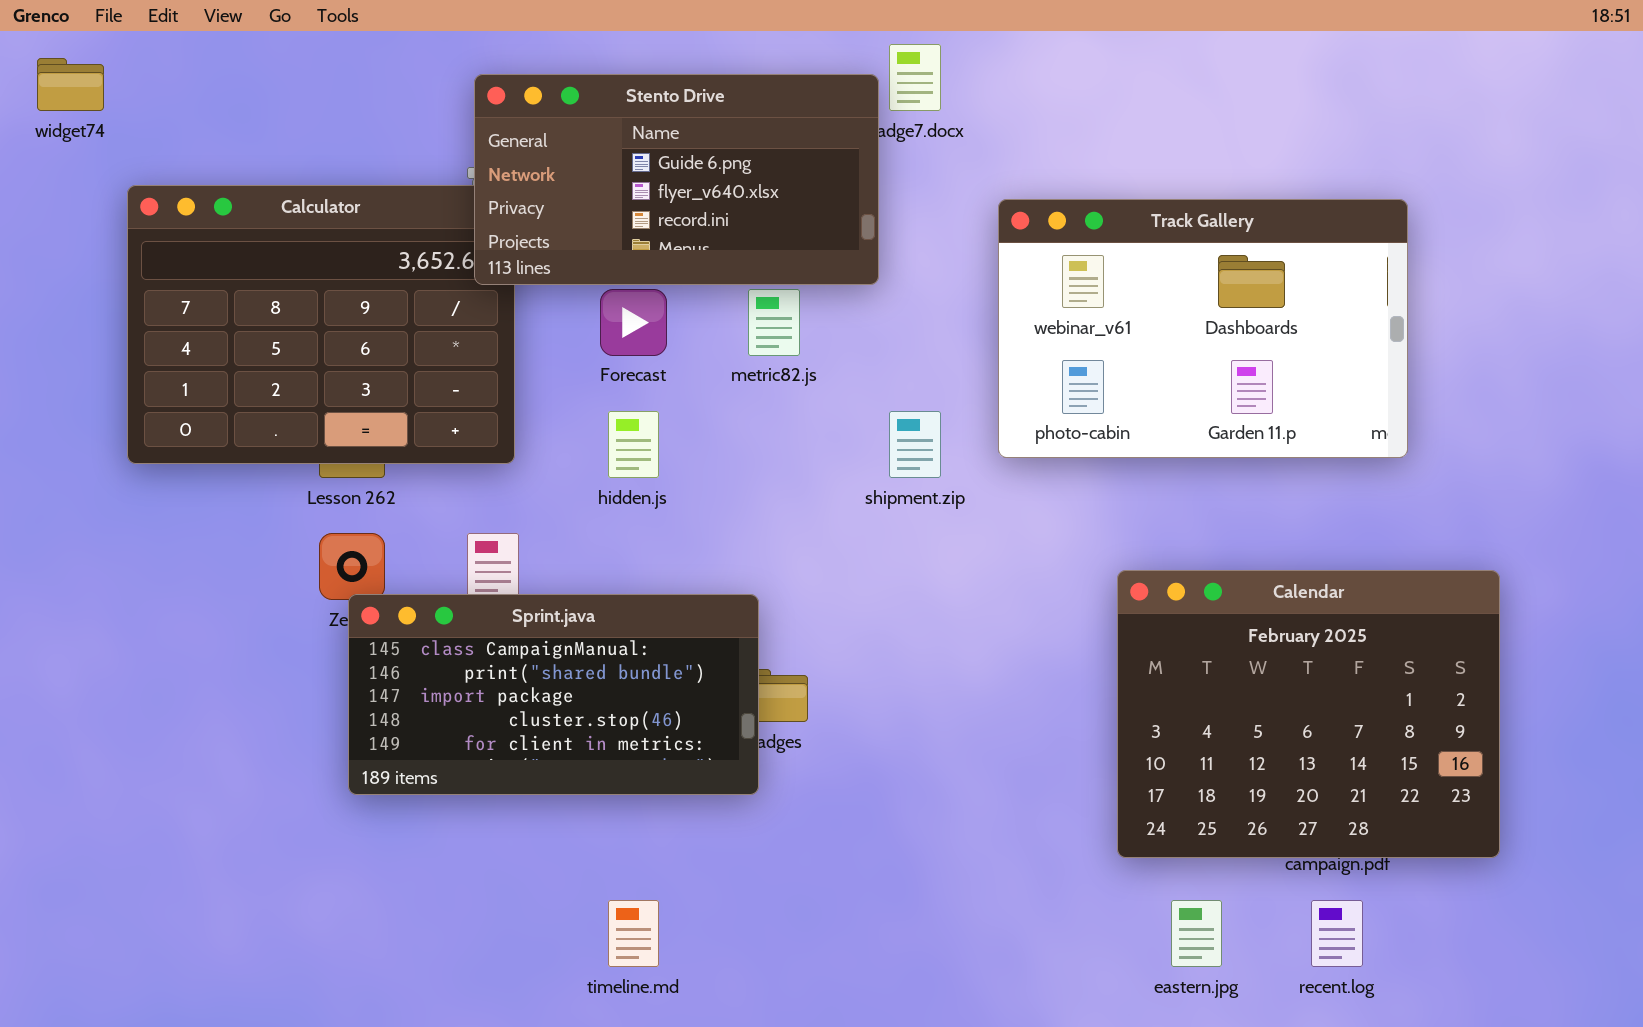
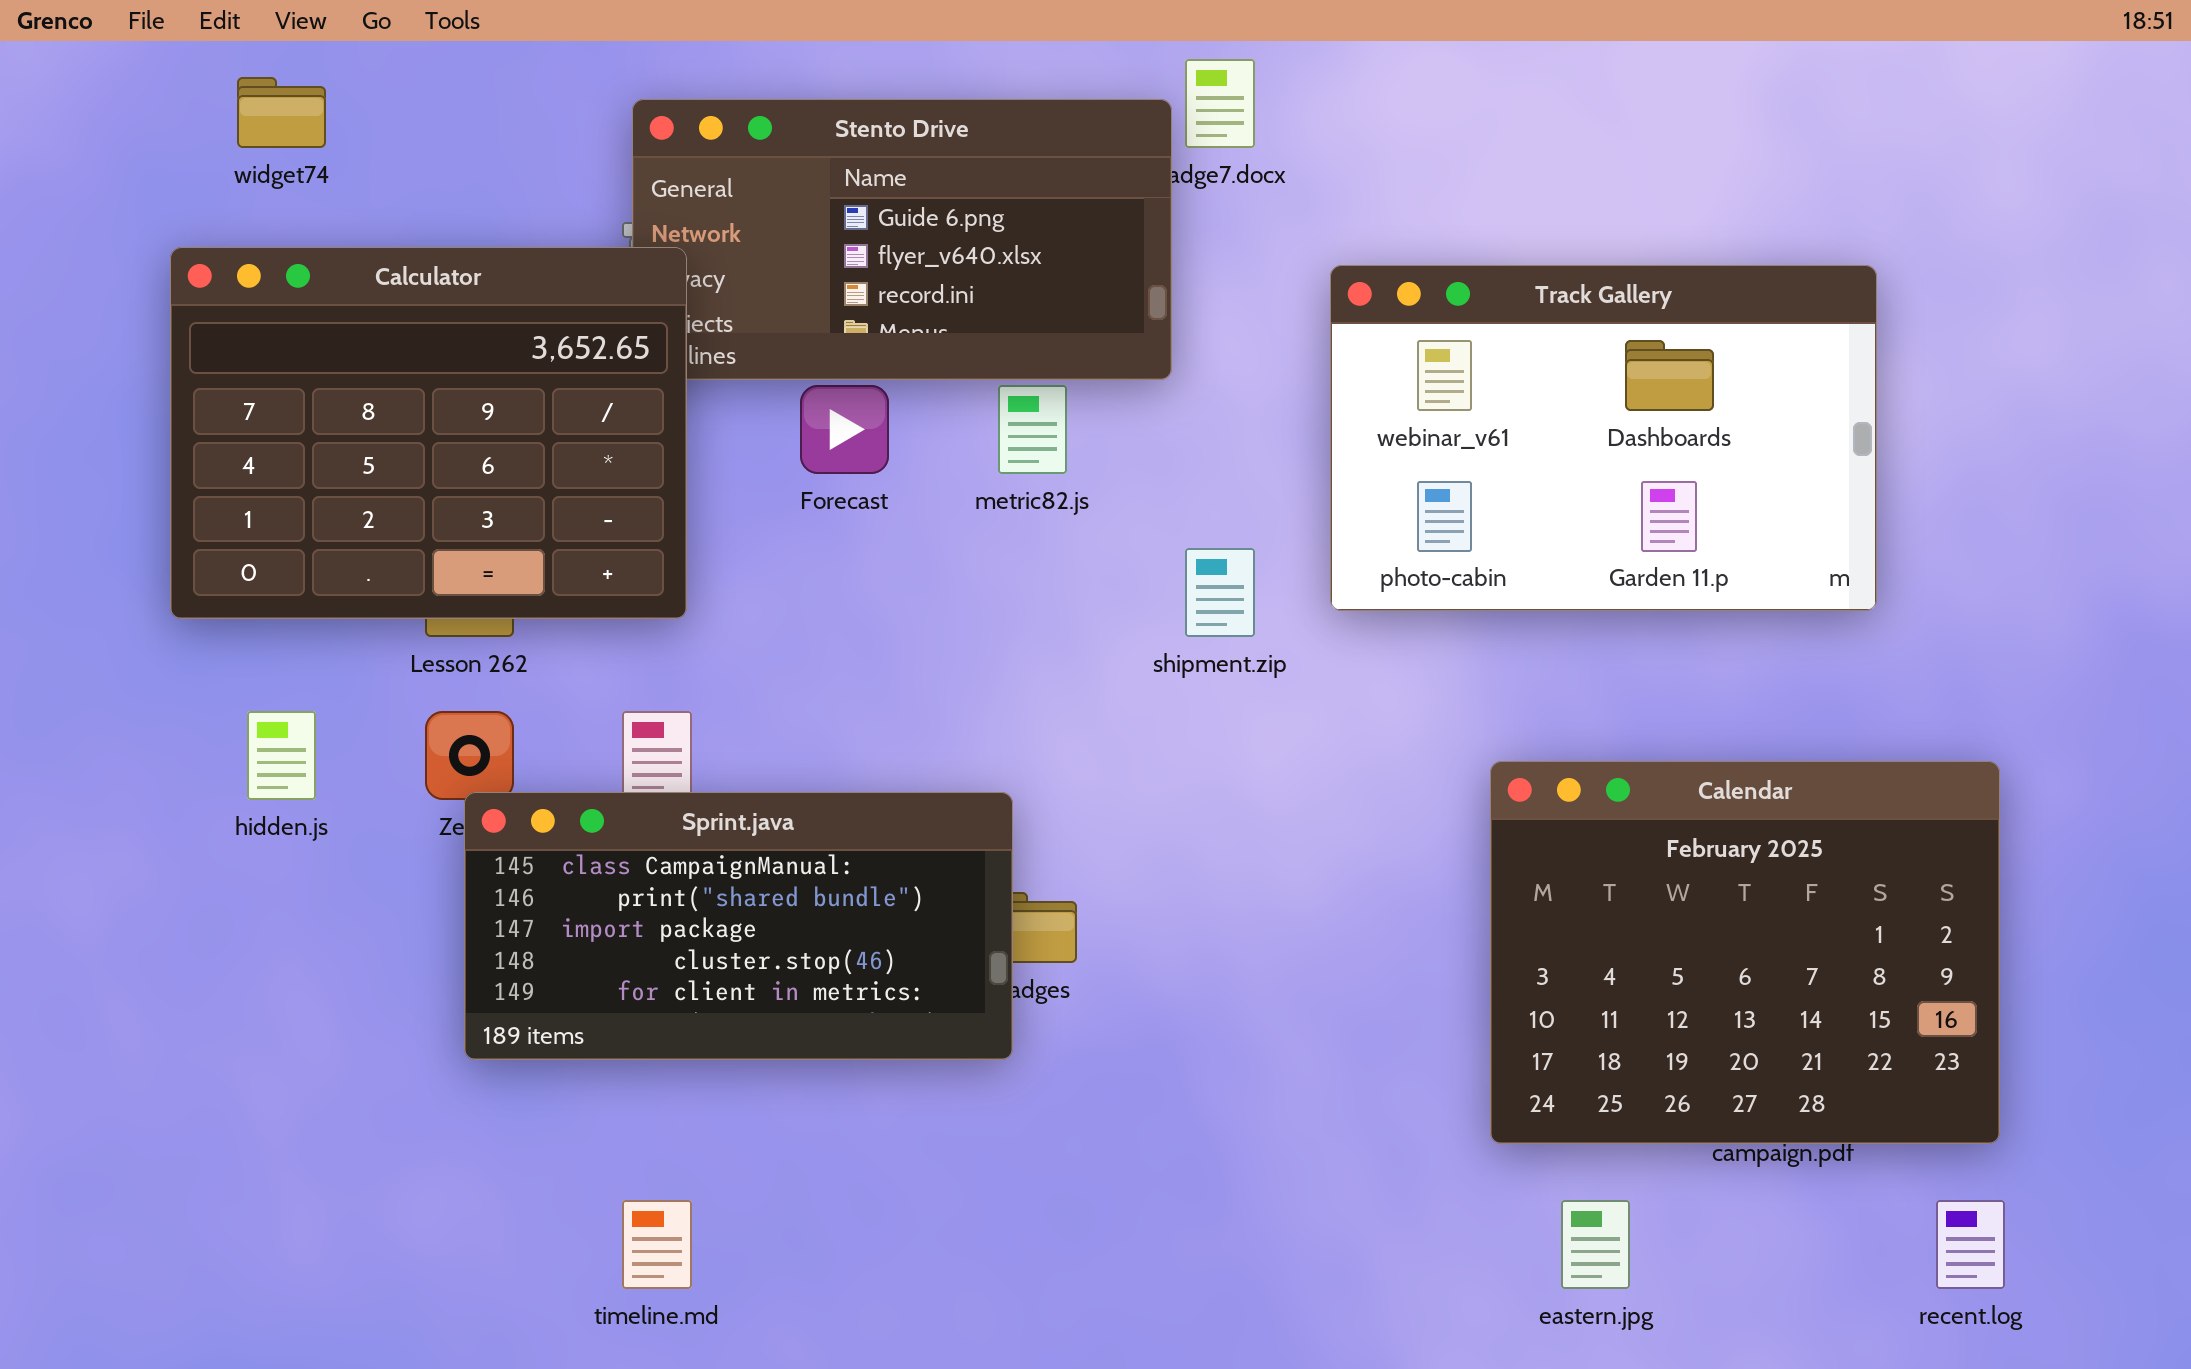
widget74: [37,58,104,111] -> [237,77,326,148], moved
Calculator: [127,185,515,464] -> [170,247,687,619], raised
hidden.js: [608,411,659,478] -> [247,711,316,800], moved
timeline.md: [608,900,659,967] -> [622,1200,692,1289], moved
recent.log: [1311,900,1363,967] -> [1936,1200,2005,1289], moved

